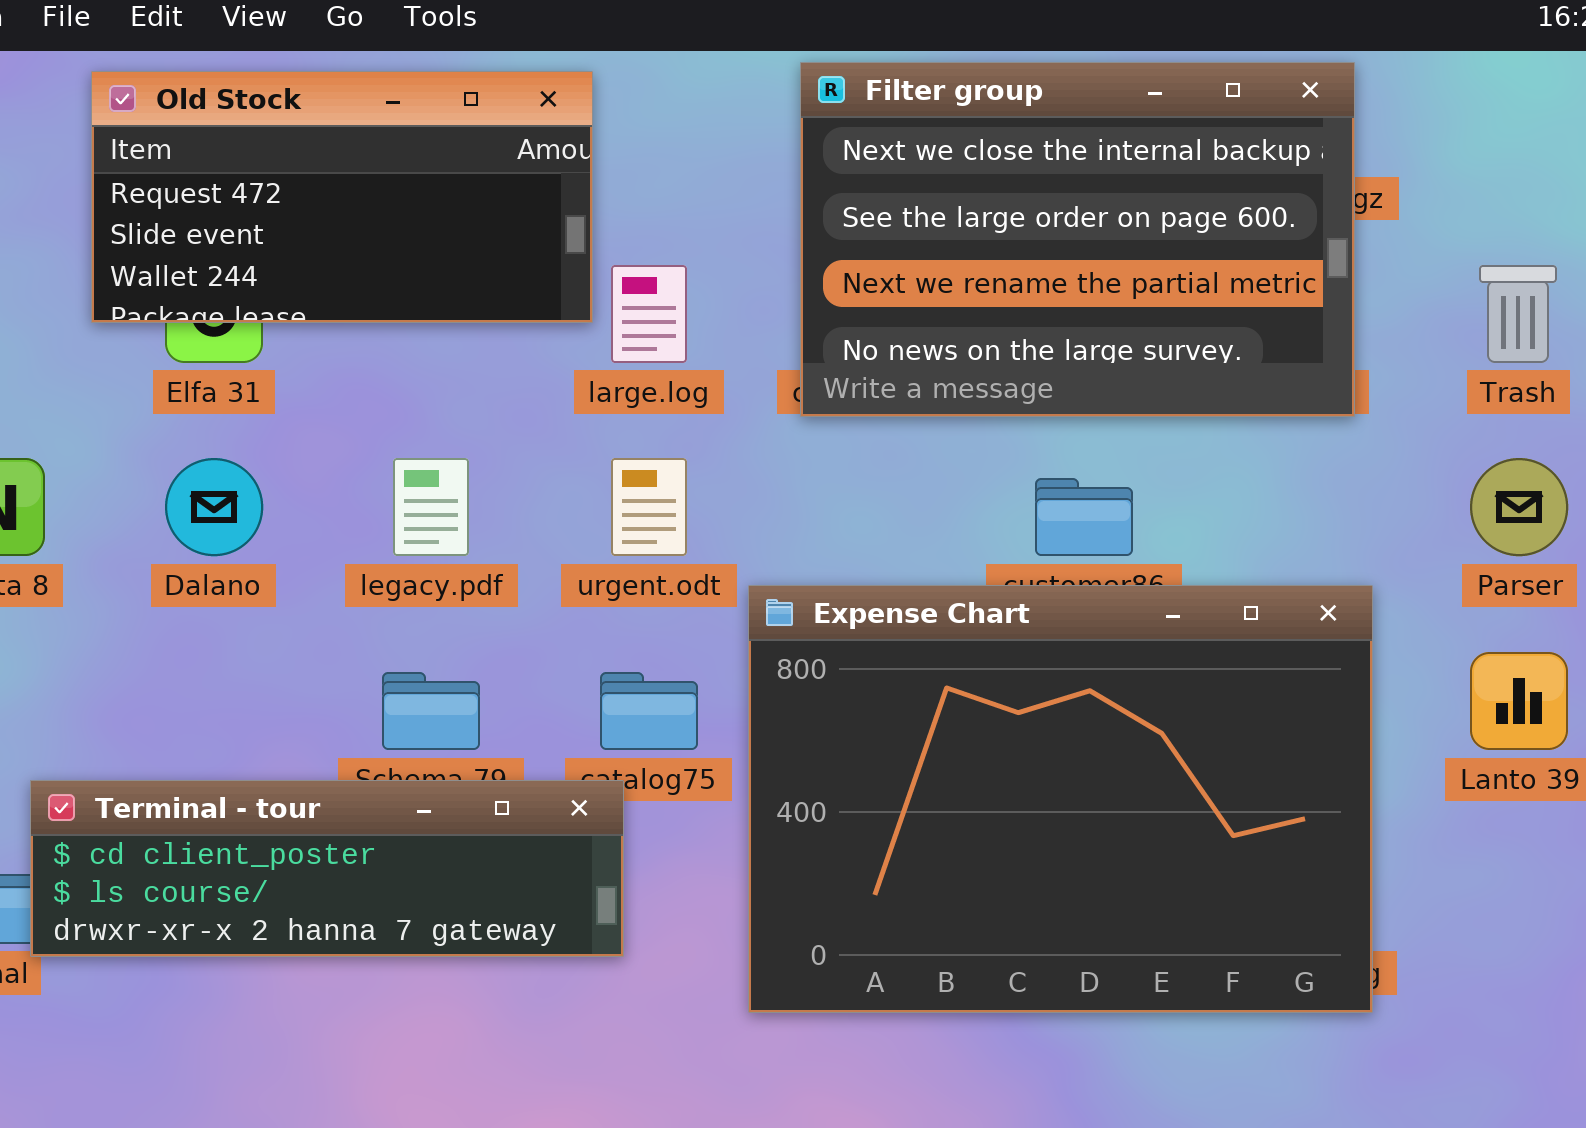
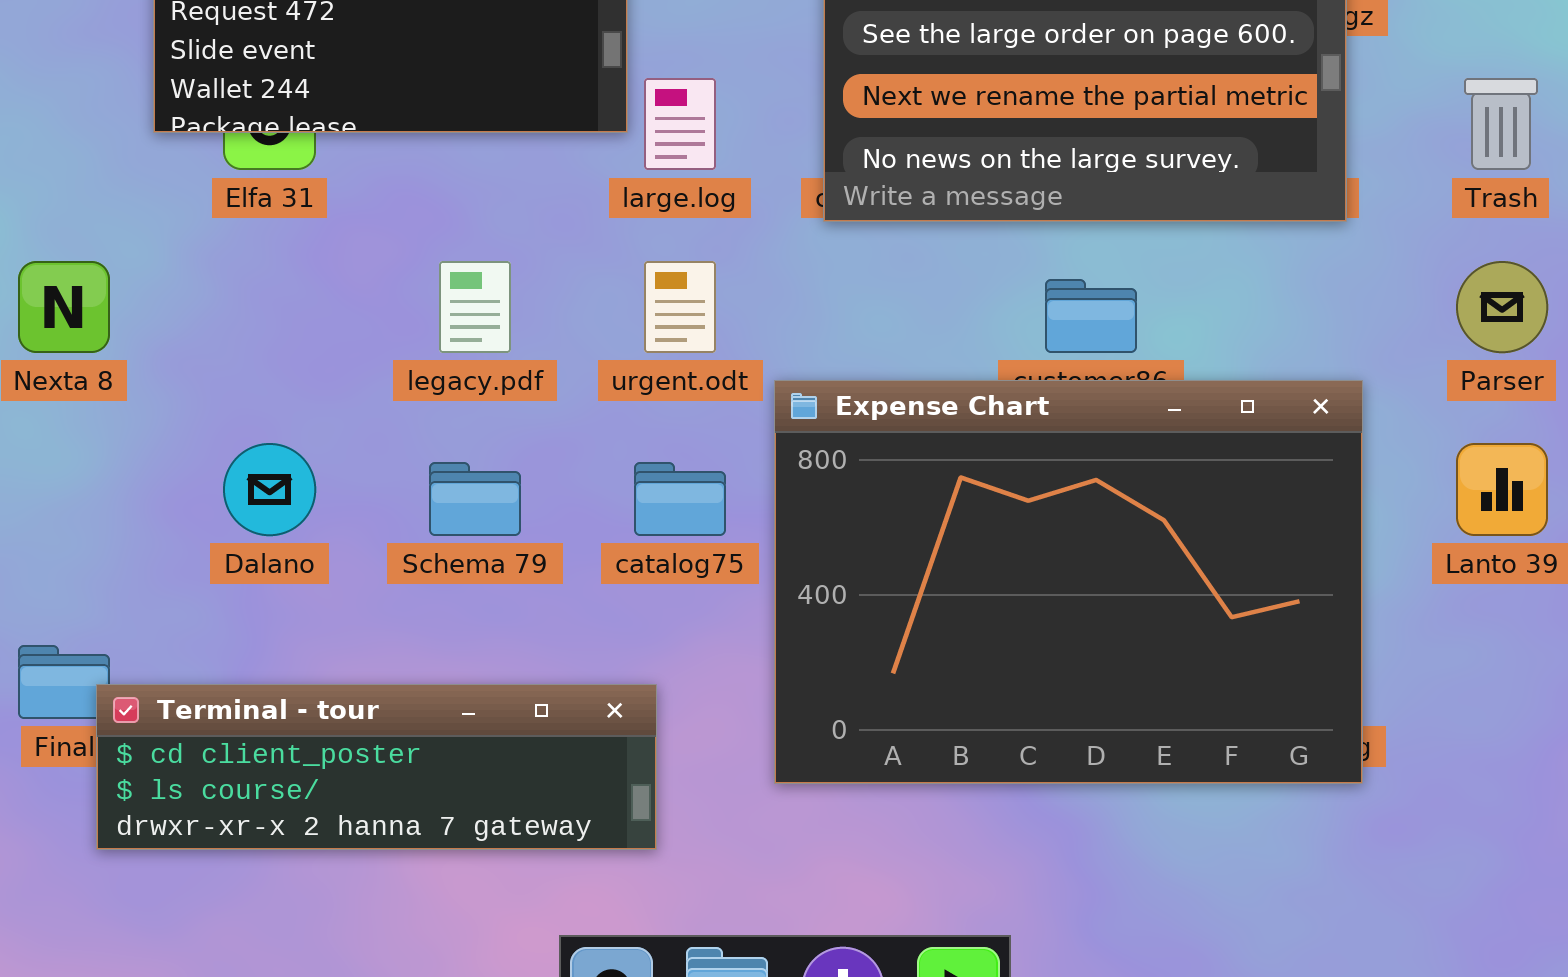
Dalano: [165,458,263,556] -> [223,443,316,536], moved
Terminal - tour: [30,780,624,957] -> [96,684,657,850], moved

